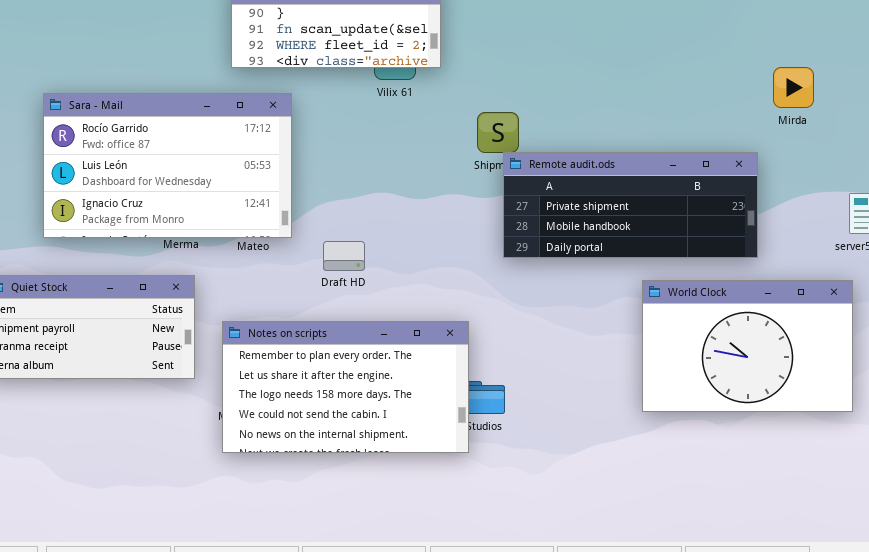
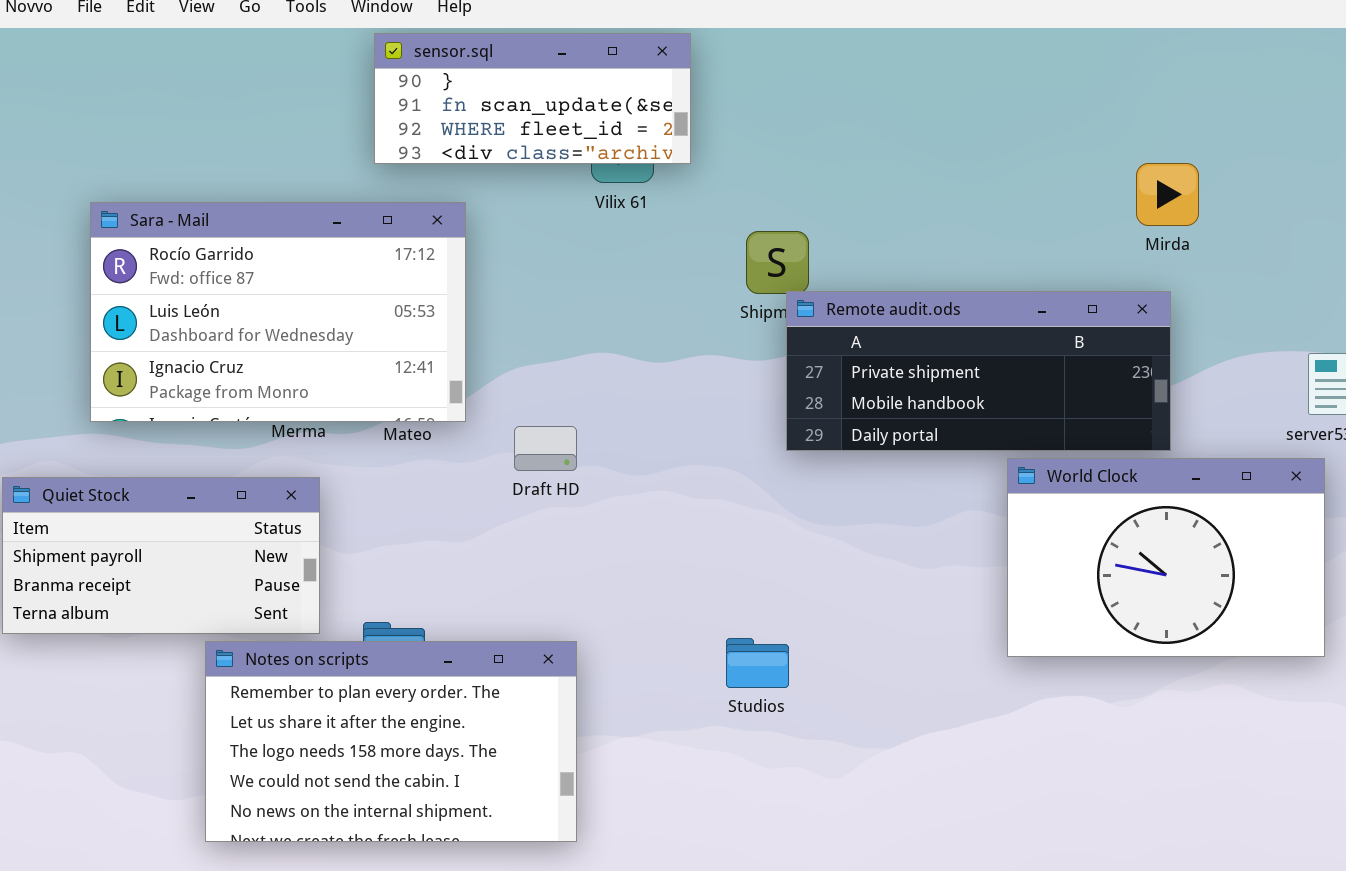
Mirda: [773,67,814,108] -> [1136,163,1199,226], moved
World Clock: [642,280,853,412] -> [1007,458,1325,657], moved
Notes on scripts: [222,321,469,453] -> [205,641,577,842], moved

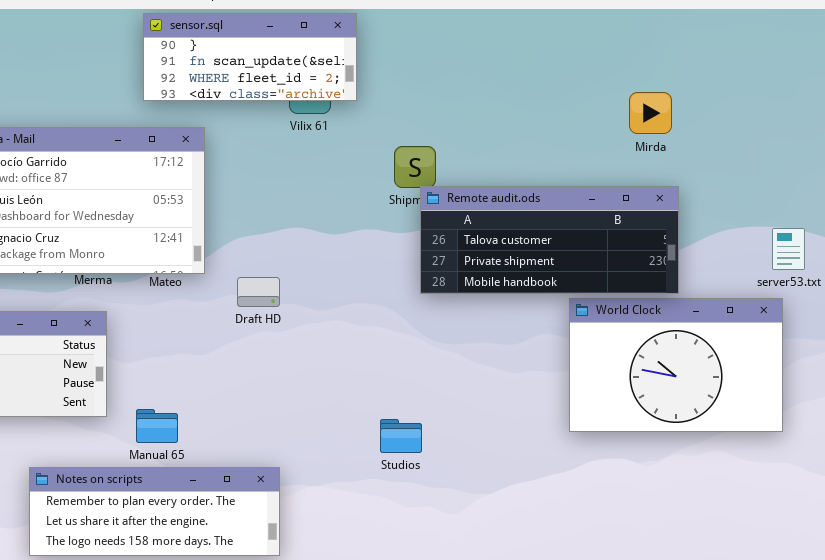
Mirda: [1136,163,1199,226] -> [629,92,672,134], moved
Remote audit.ods: [786,291,1171,451] -> [420,186,679,294], scrolled up 1 row
Notes on scripts: [205,641,577,842] -> [29,467,280,556], resized

